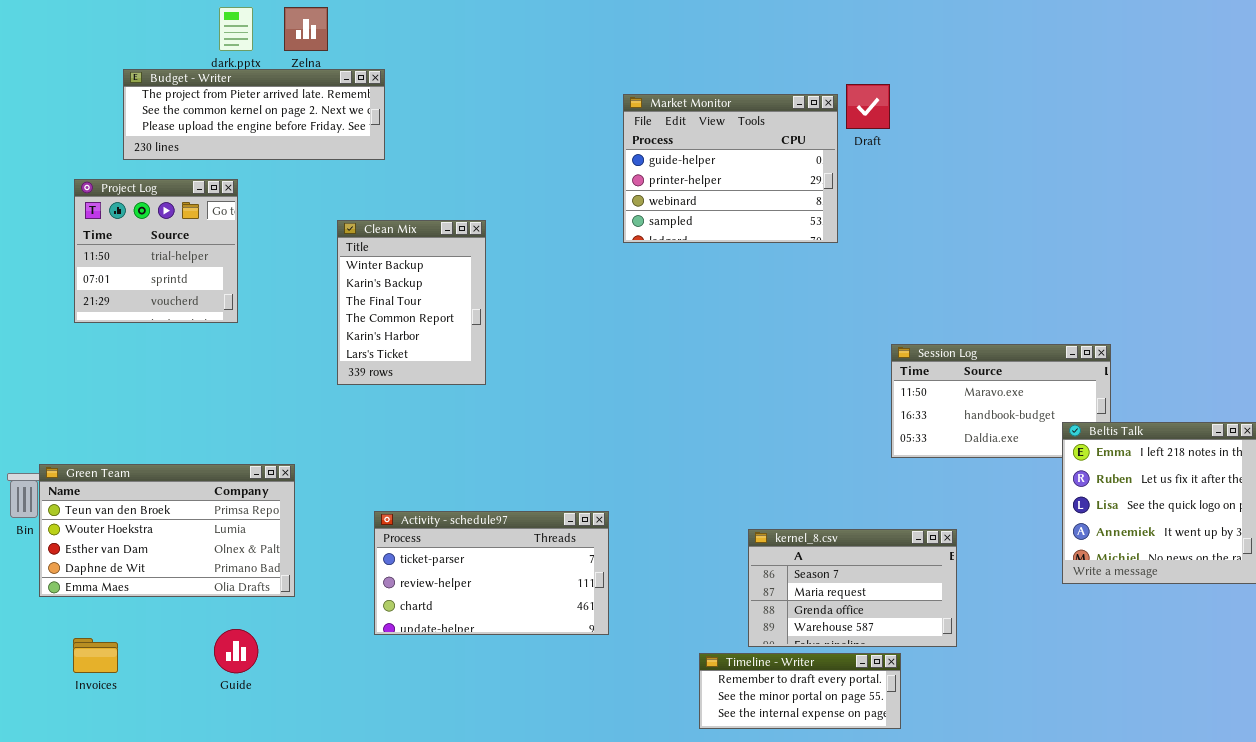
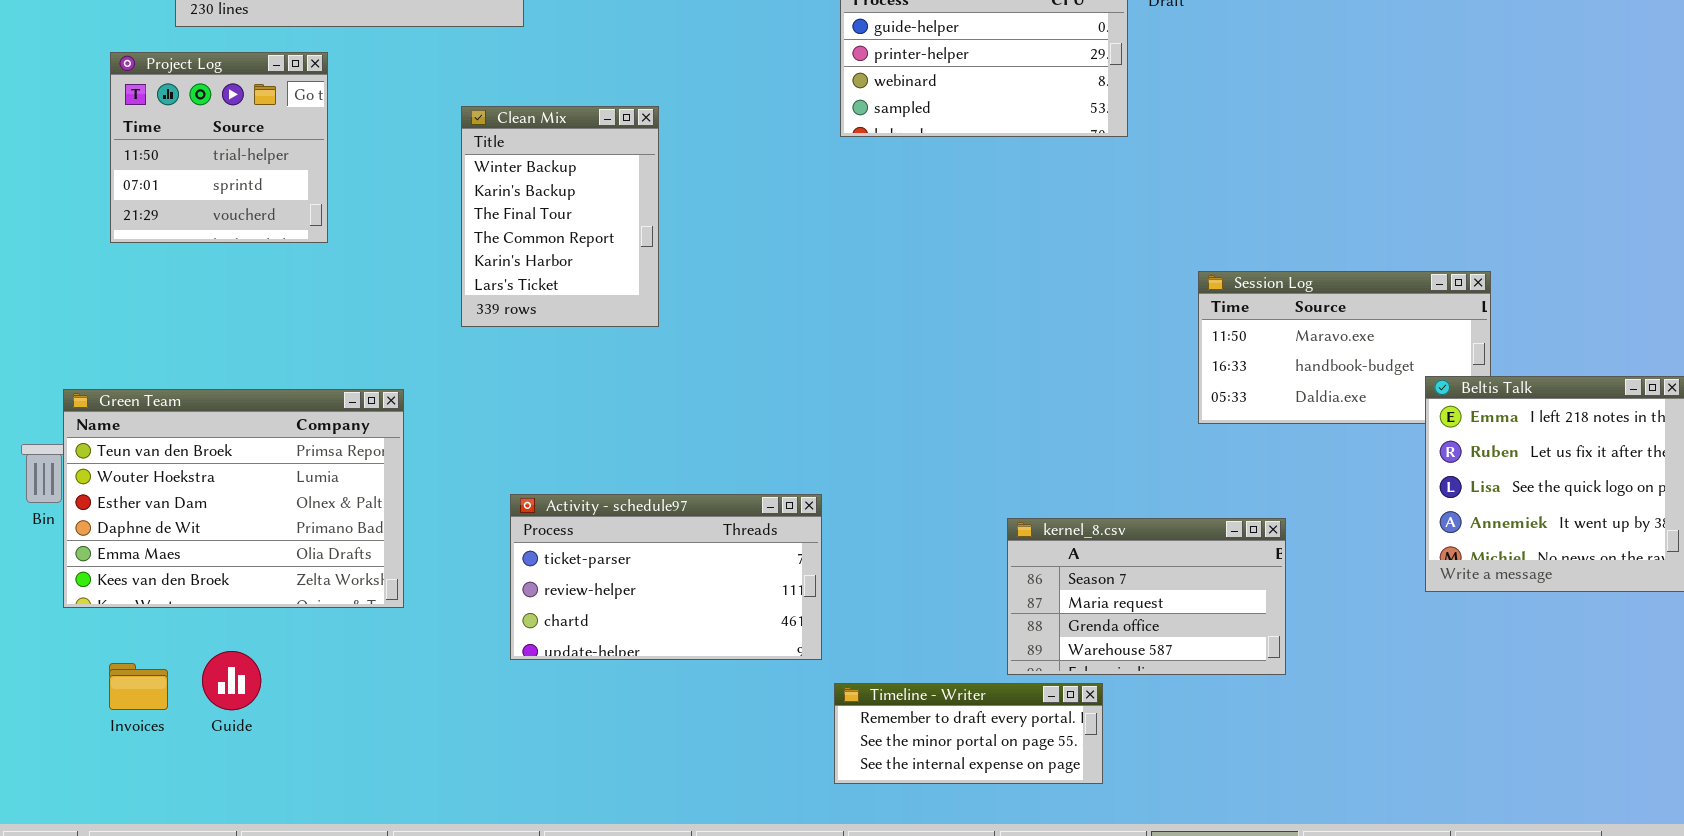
Green Team: [39,464,295,597] -> [63,389,404,608], resized
Guide: [214,629,258,673] -> [202,651,261,710], moved
Timeline - Writer: [699,653,901,729] -> [834,683,1103,784], moved

